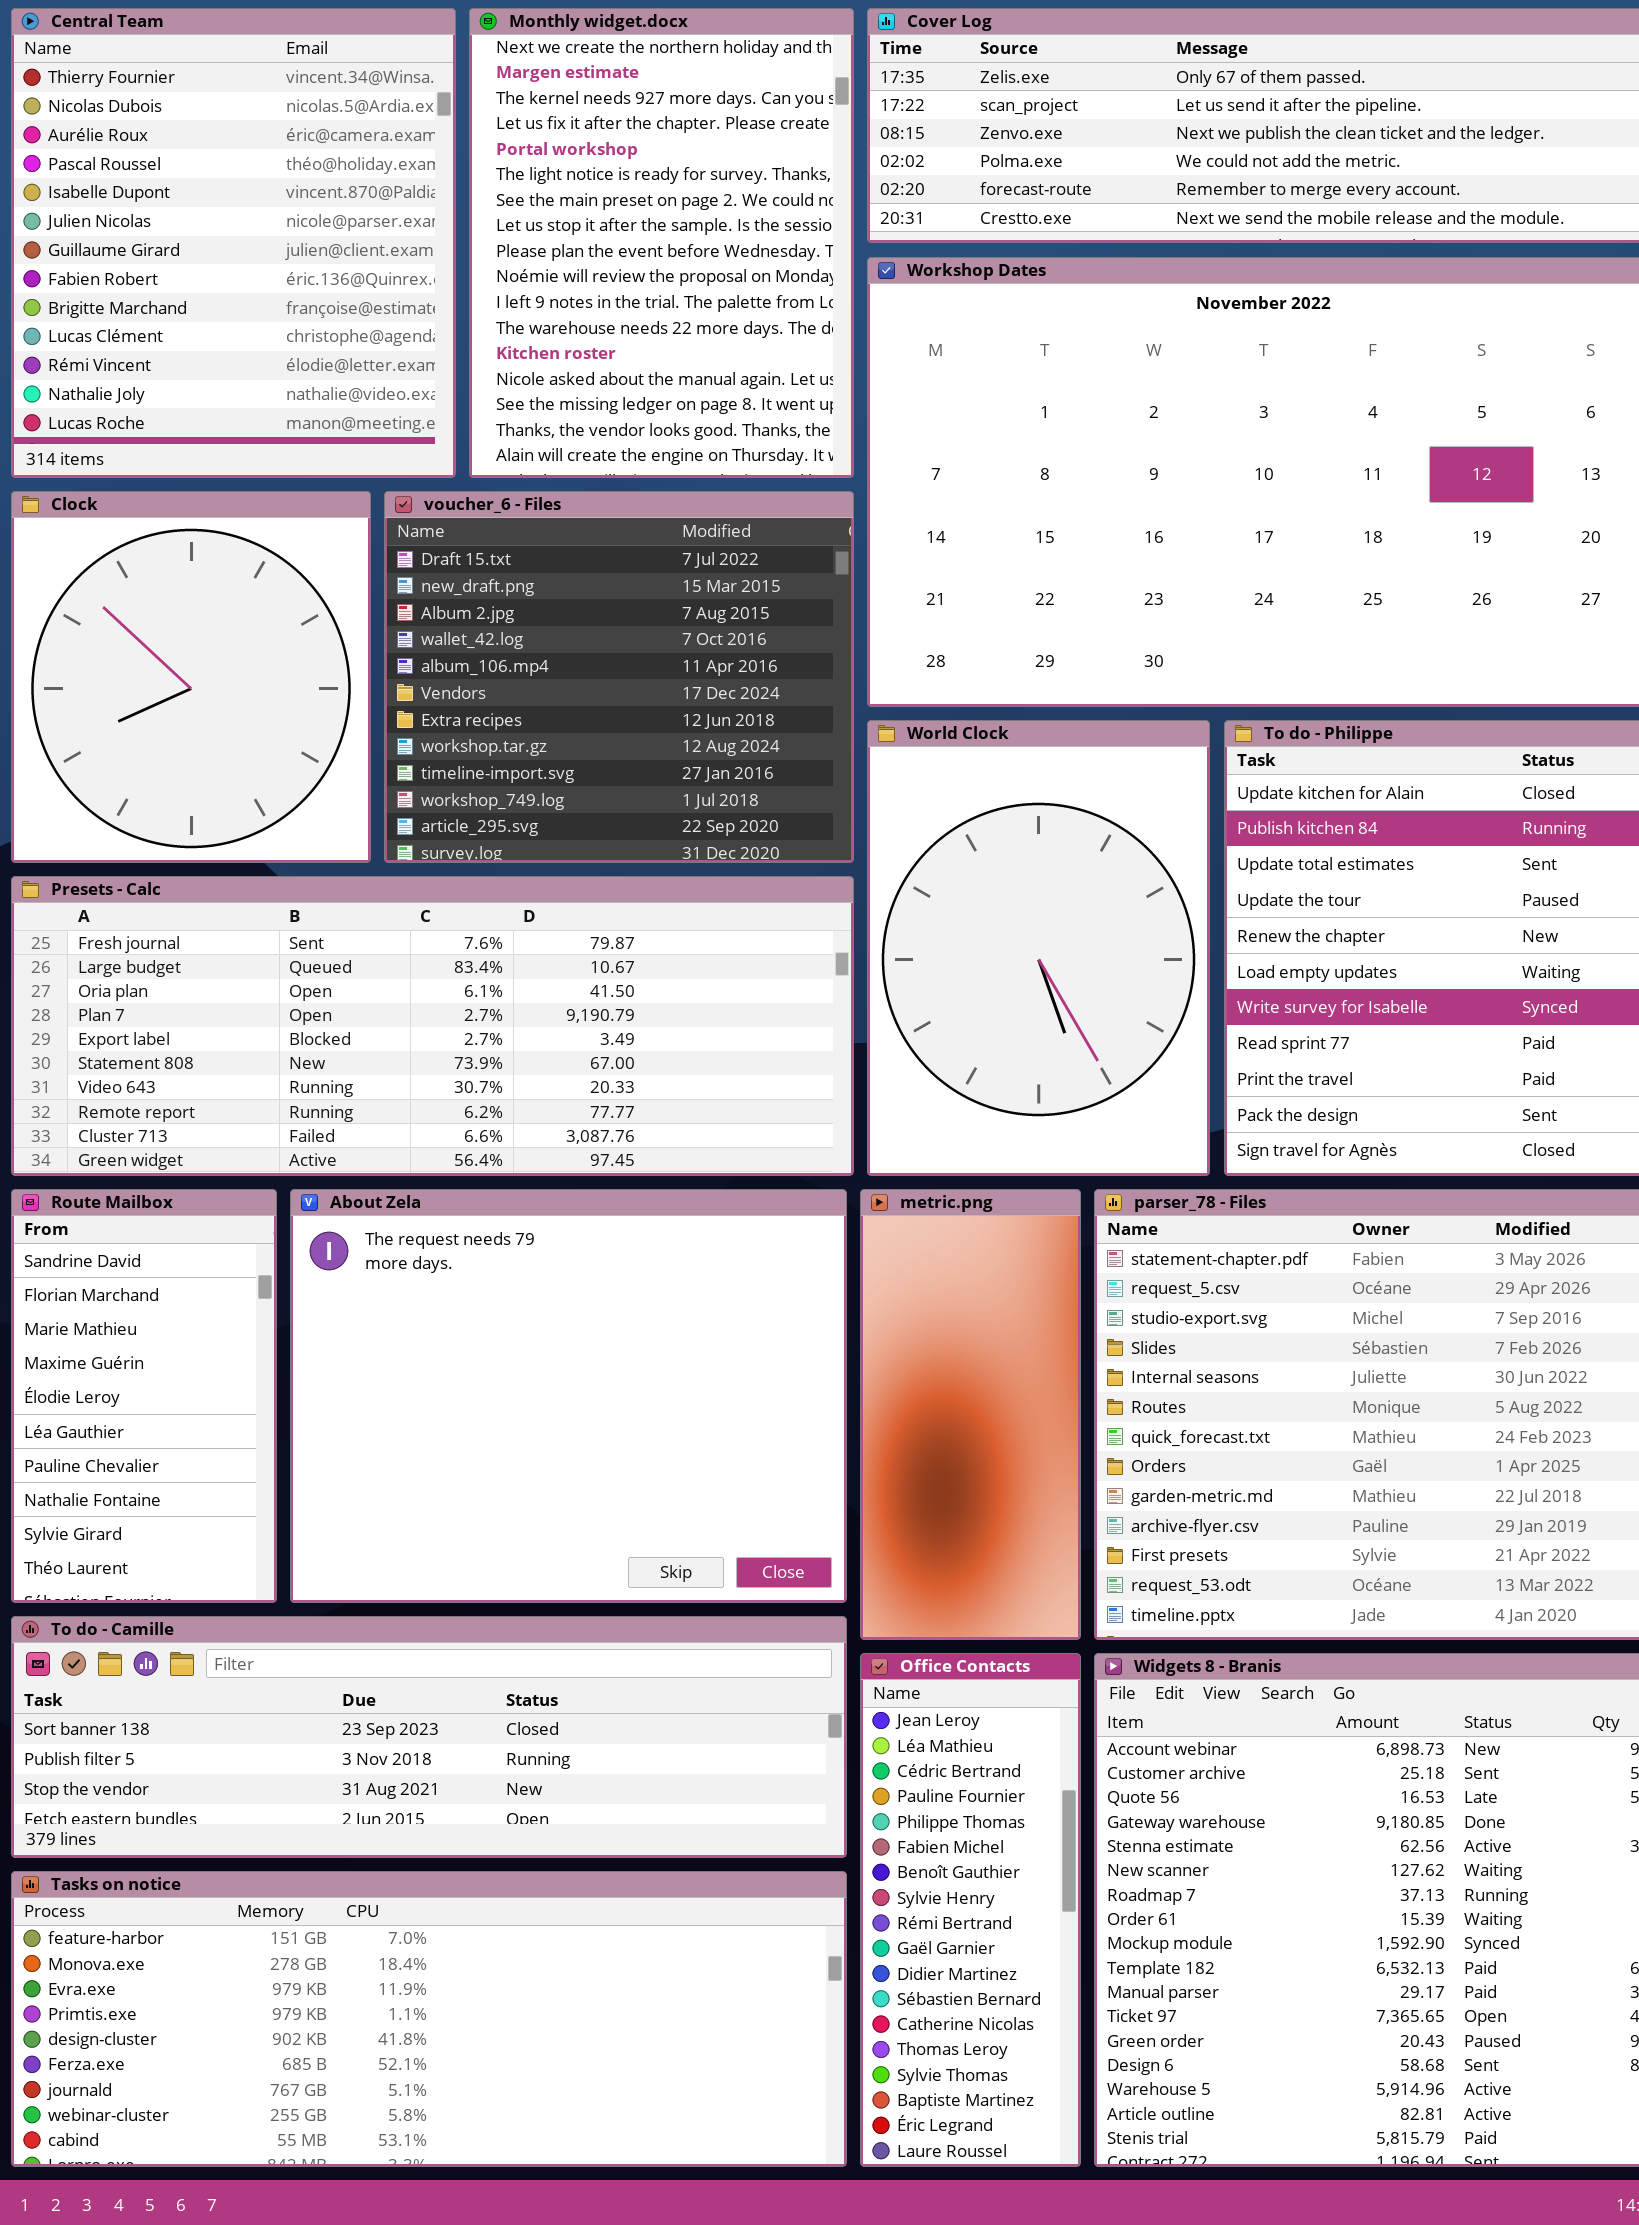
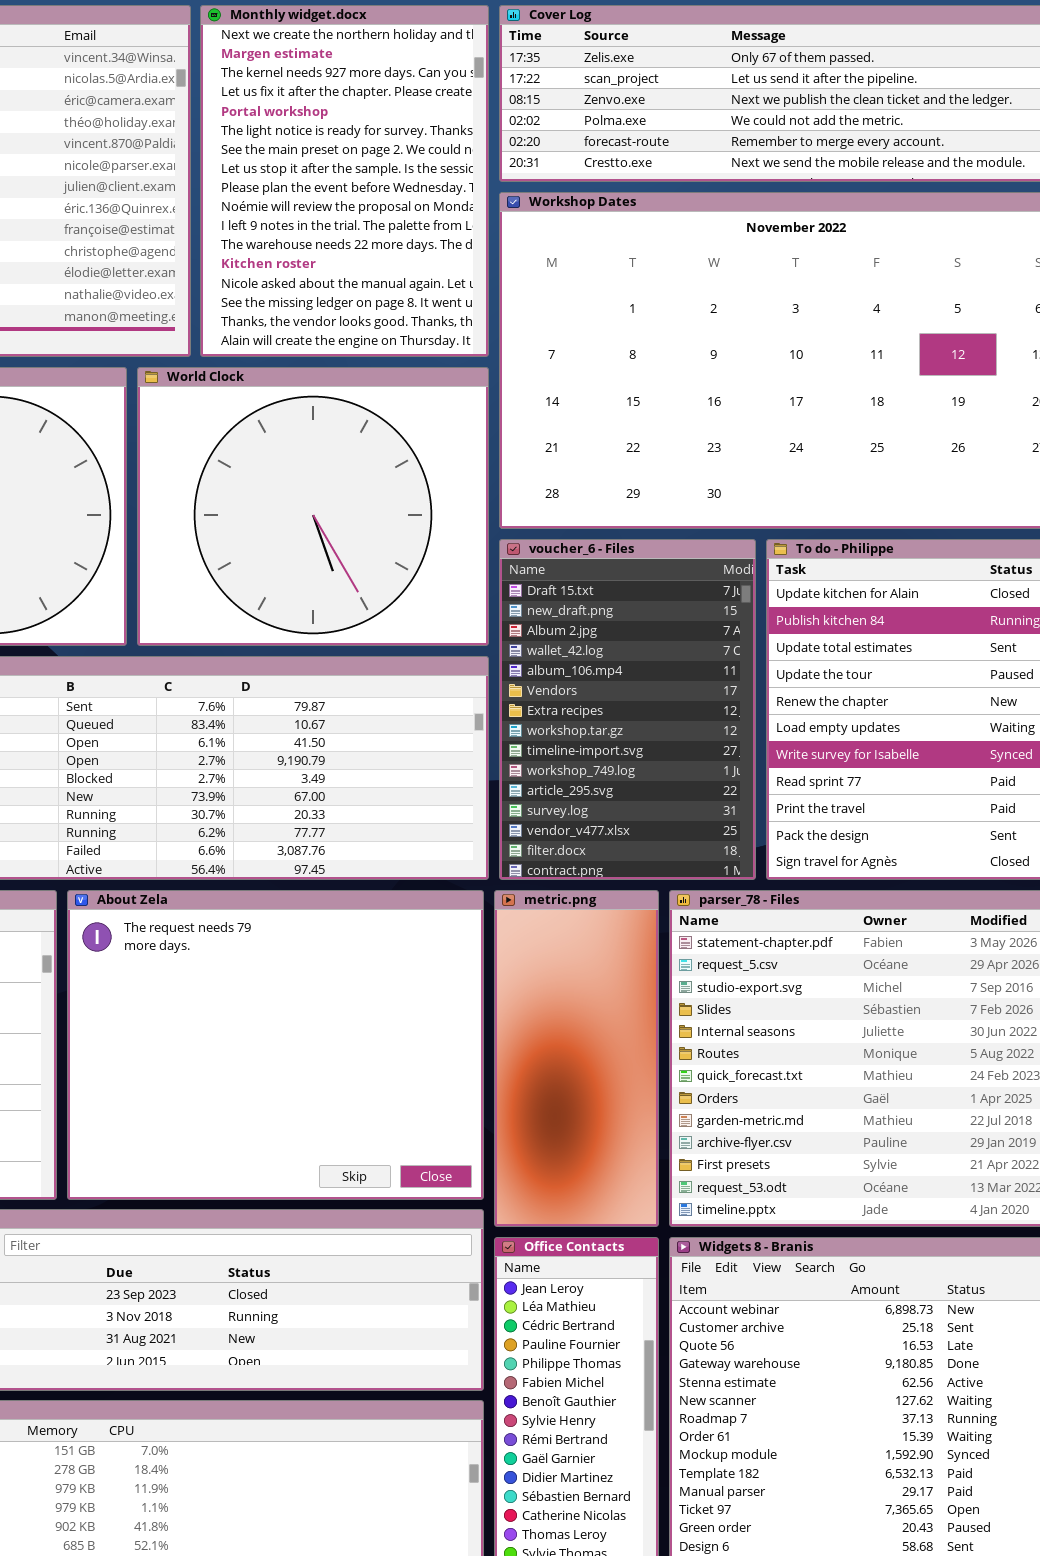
voucher_6 - Files: [384,491,854,863] -> [499,539,756,880], moved, resized
World Clock: [867,720,1210,1176] -> [137,367,489,646], moved, resized

